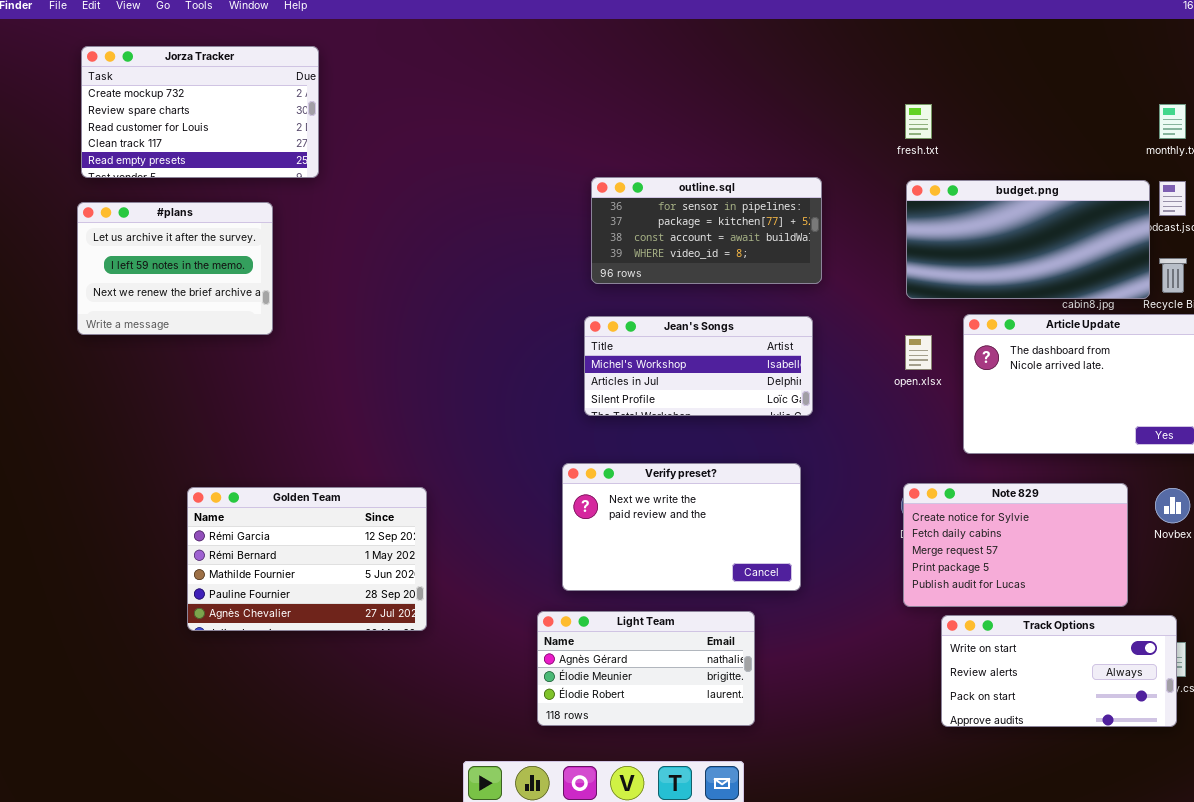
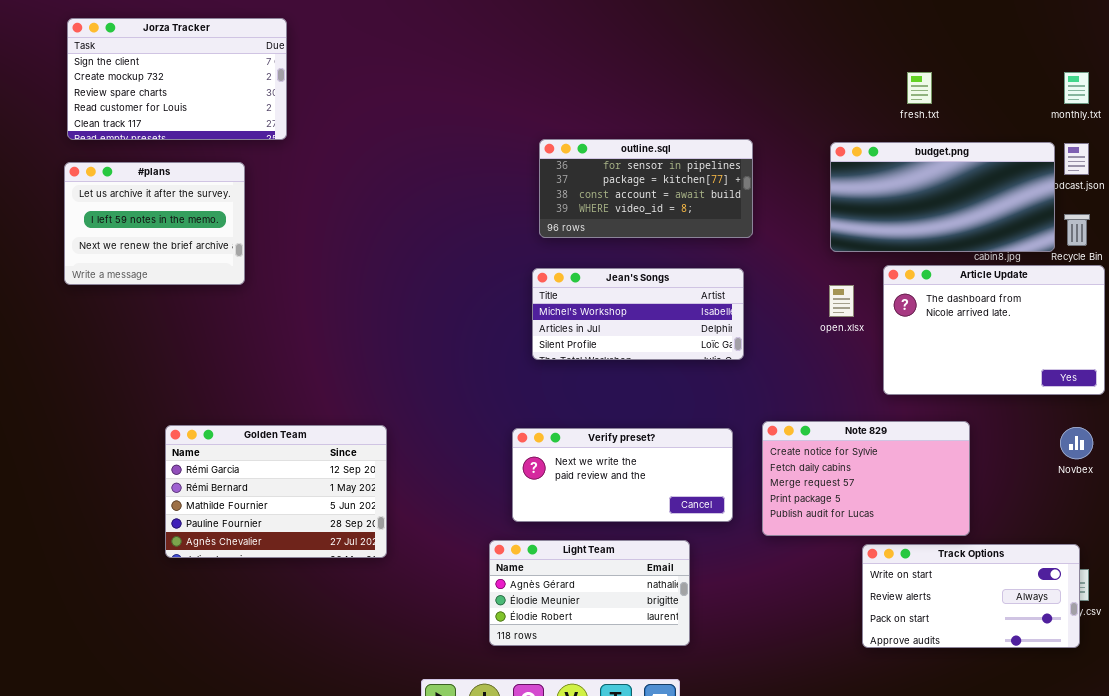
Jorza Tracker: [81,46,319,178] -> [67,18,287,140], scrolled up 1 row
fresh.txt: [905,104,932,139] -> [907,72,932,104], moved
Verify preset?: [562,463,801,591] -> [512,428,733,522], resized
Note 829: [903,483,1128,607] -> [762,421,970,536], moved

